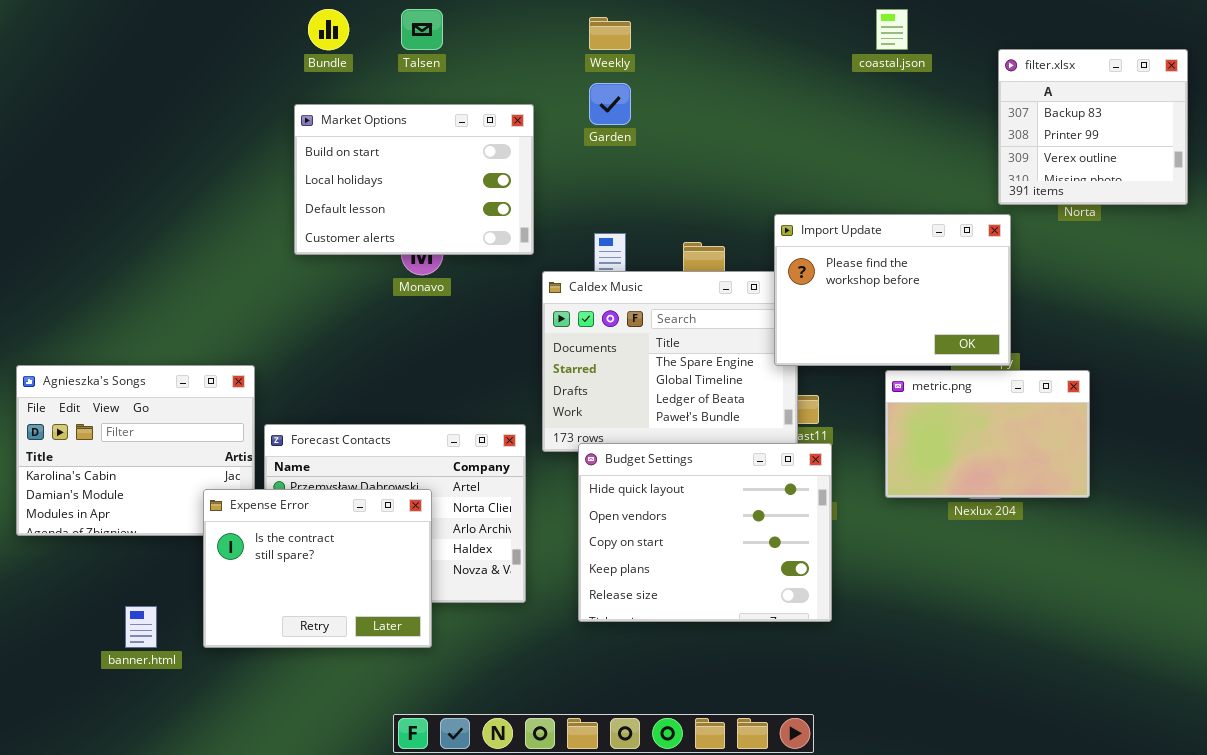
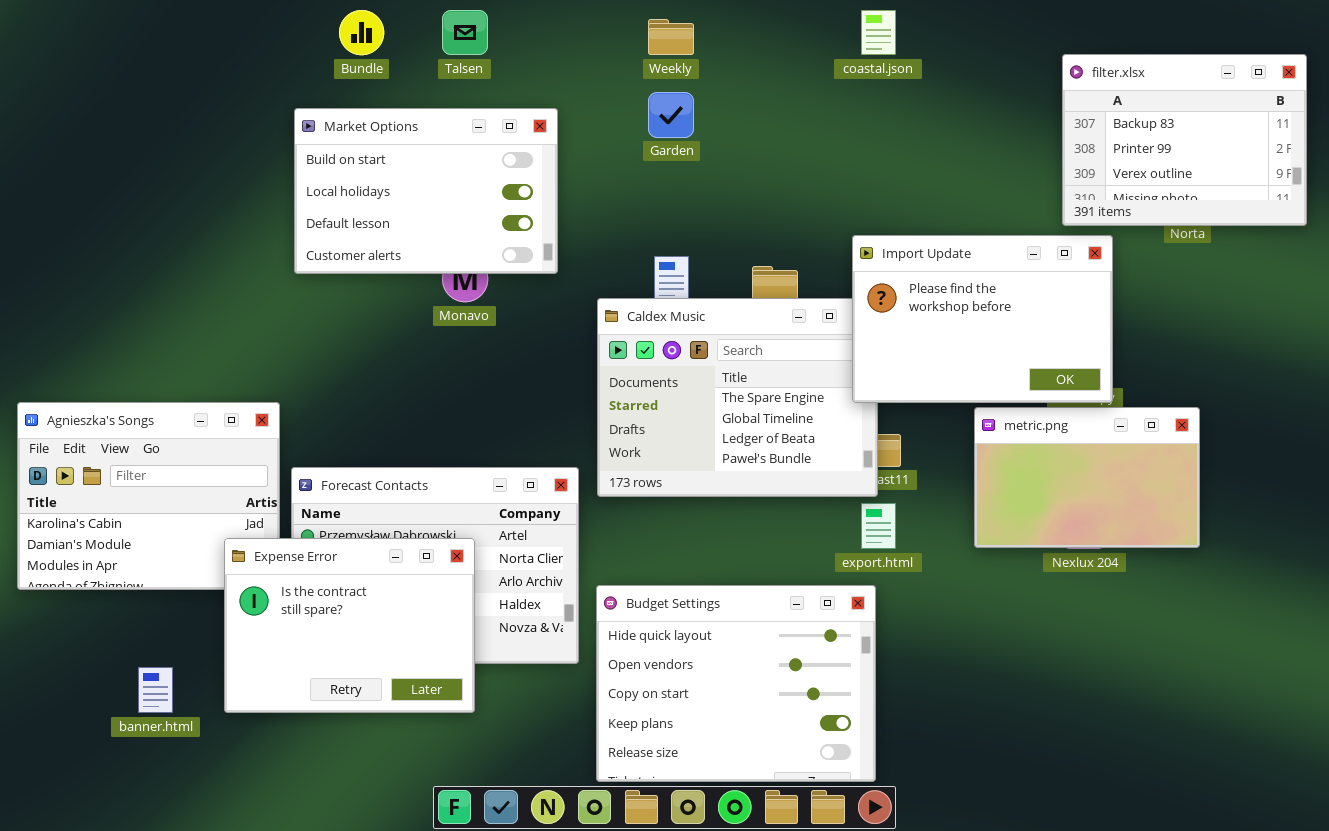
coastal.json: [876,9,908,50] -> [861,10,896,55], moved
filter.xlsx: [998,49,1188,205] -> [1062,54,1307,226], resized
Market Options: [294,104,534,255] -> [294,108,558,274], moved
Budget Settings: [578,443,832,622] -> [596,585,876,782], moved

